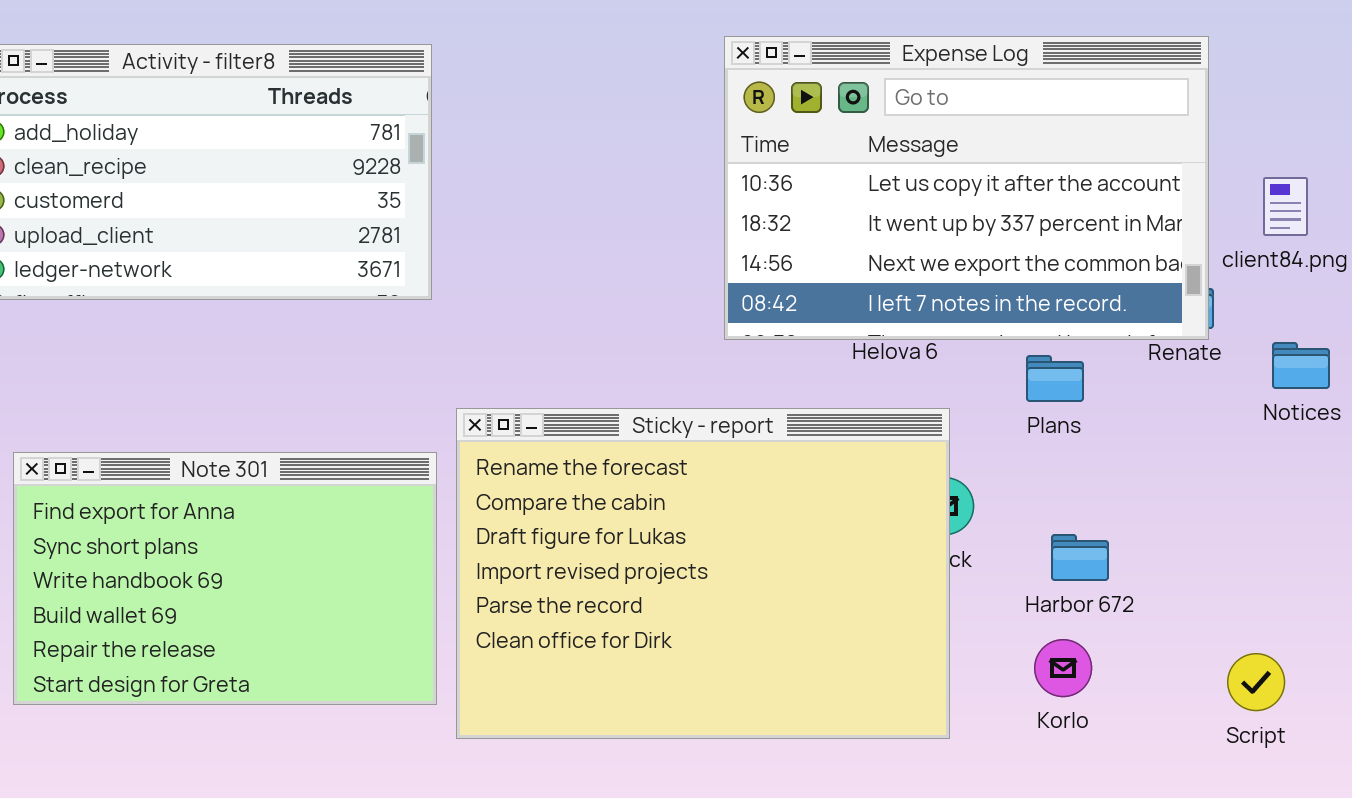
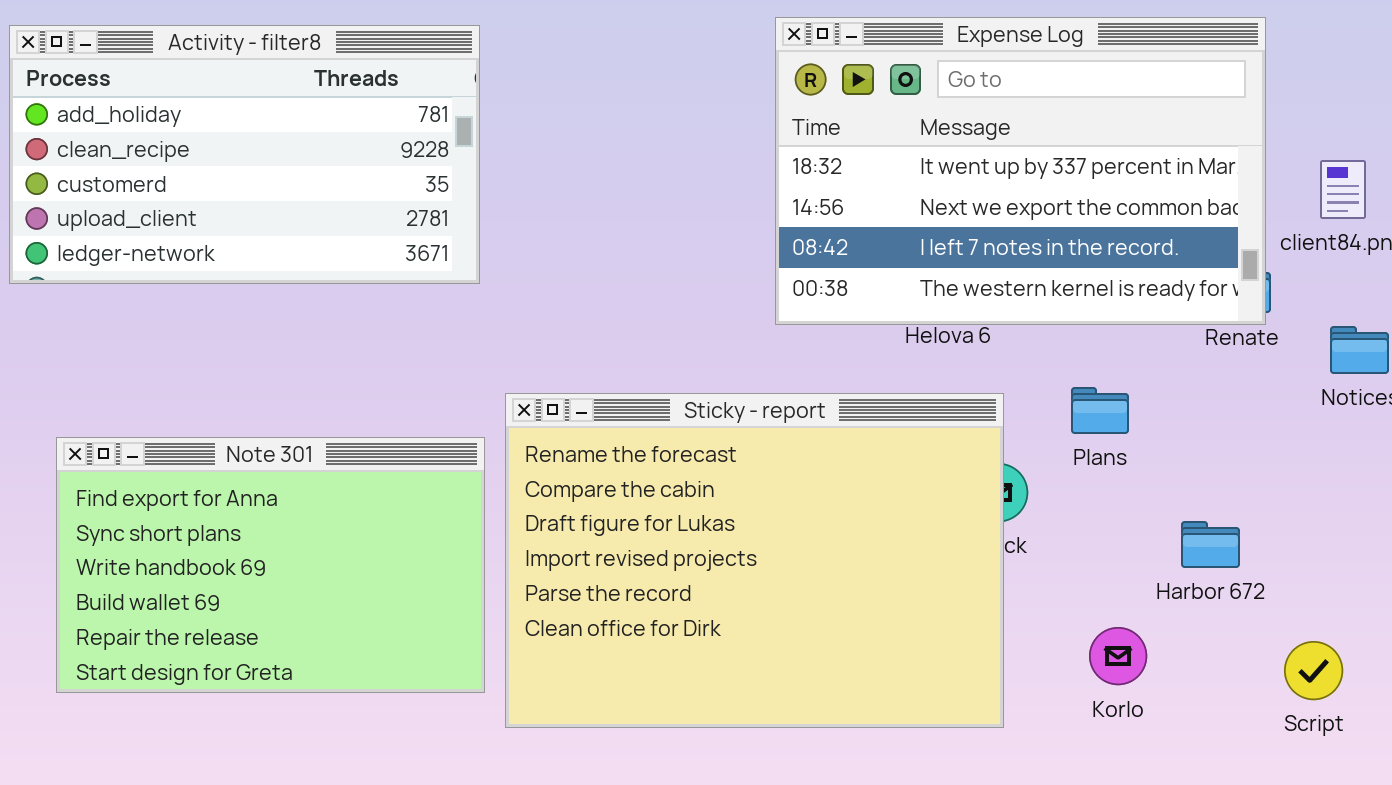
Expense Log: [724,36,1209,340] -> [775,17,1266,325], scrolled down 1 row
Plans: [1026,355,1084,402] -> [1071,387,1129,434], moved
Harbor 672: [1051,534,1109,581] -> [1181,521,1240,568], moved

